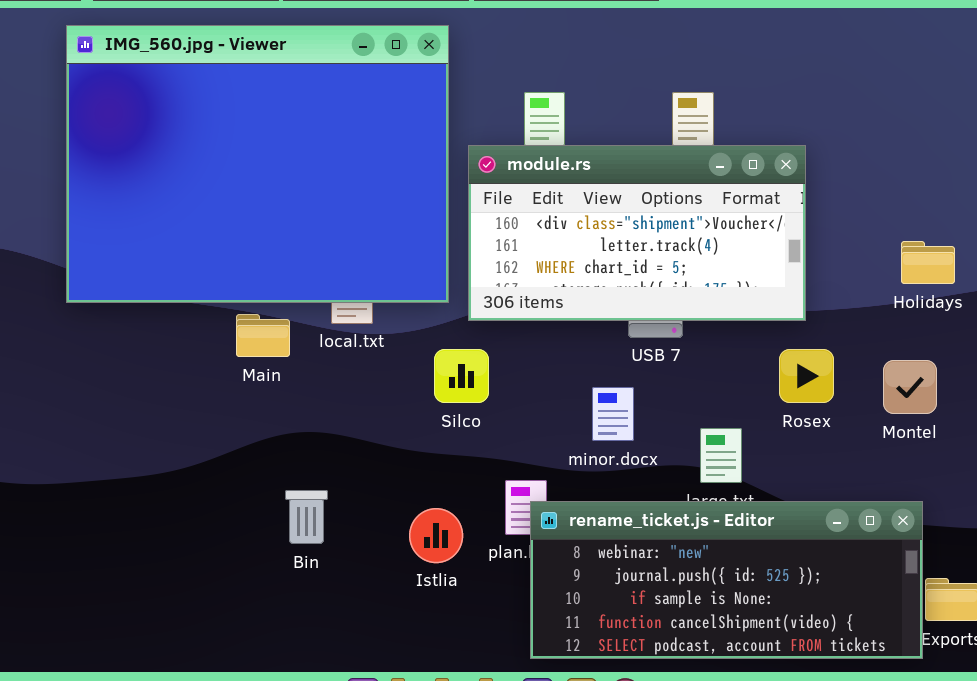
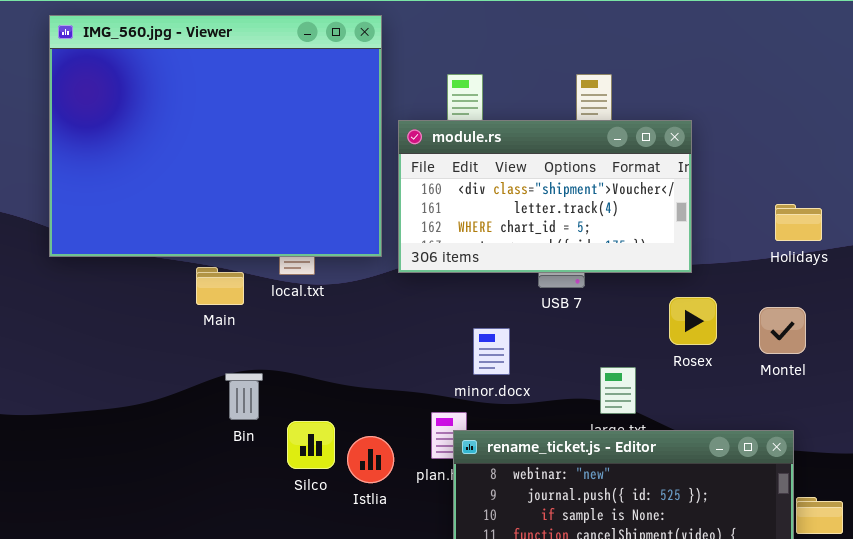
Silco: [434,349,489,403] -> [287,421,335,469], moved
minor.docx: [592,387,634,441] -> [473,328,510,375], moved
Bin: [285,490,328,544] -> [225,373,263,420], moved

